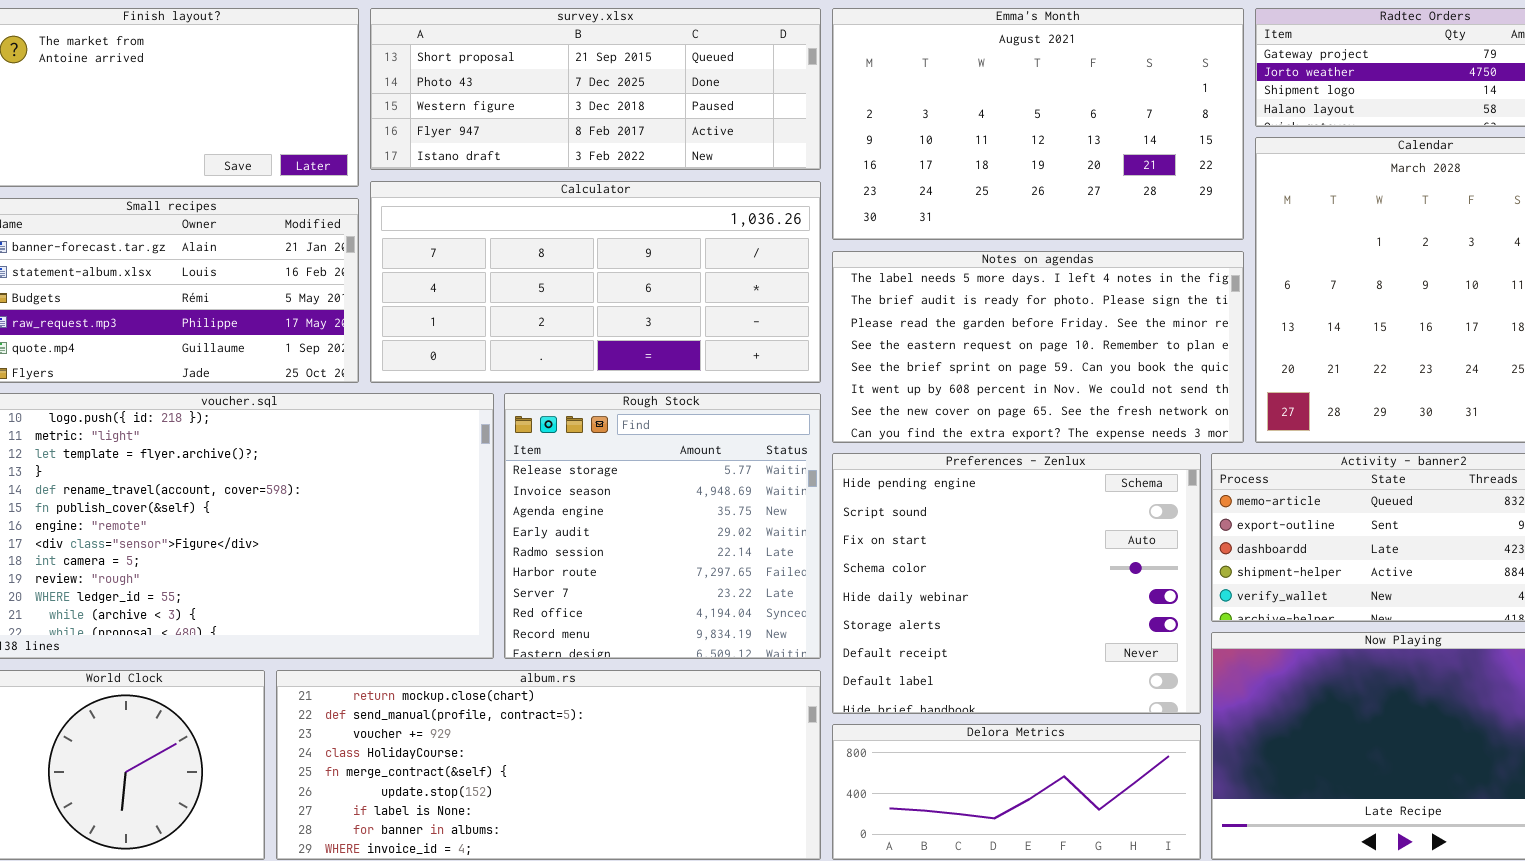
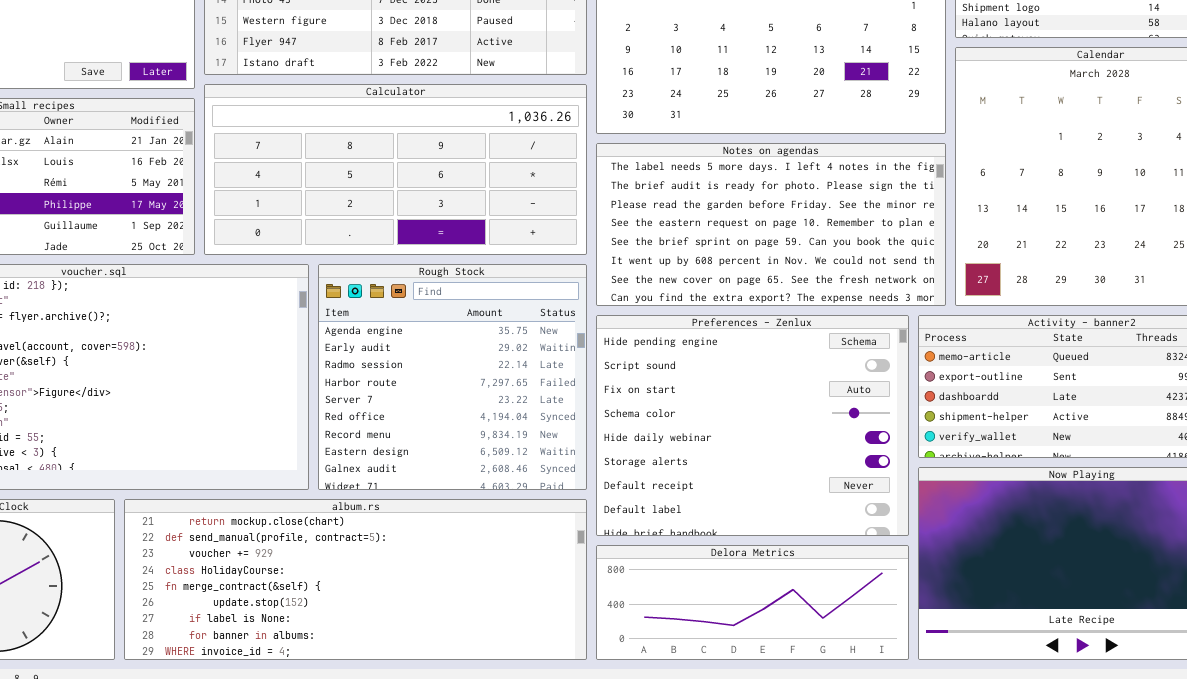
Rough Stock: [504,393,821,659] -> [318,264,587,490], scrolled down 2 rows

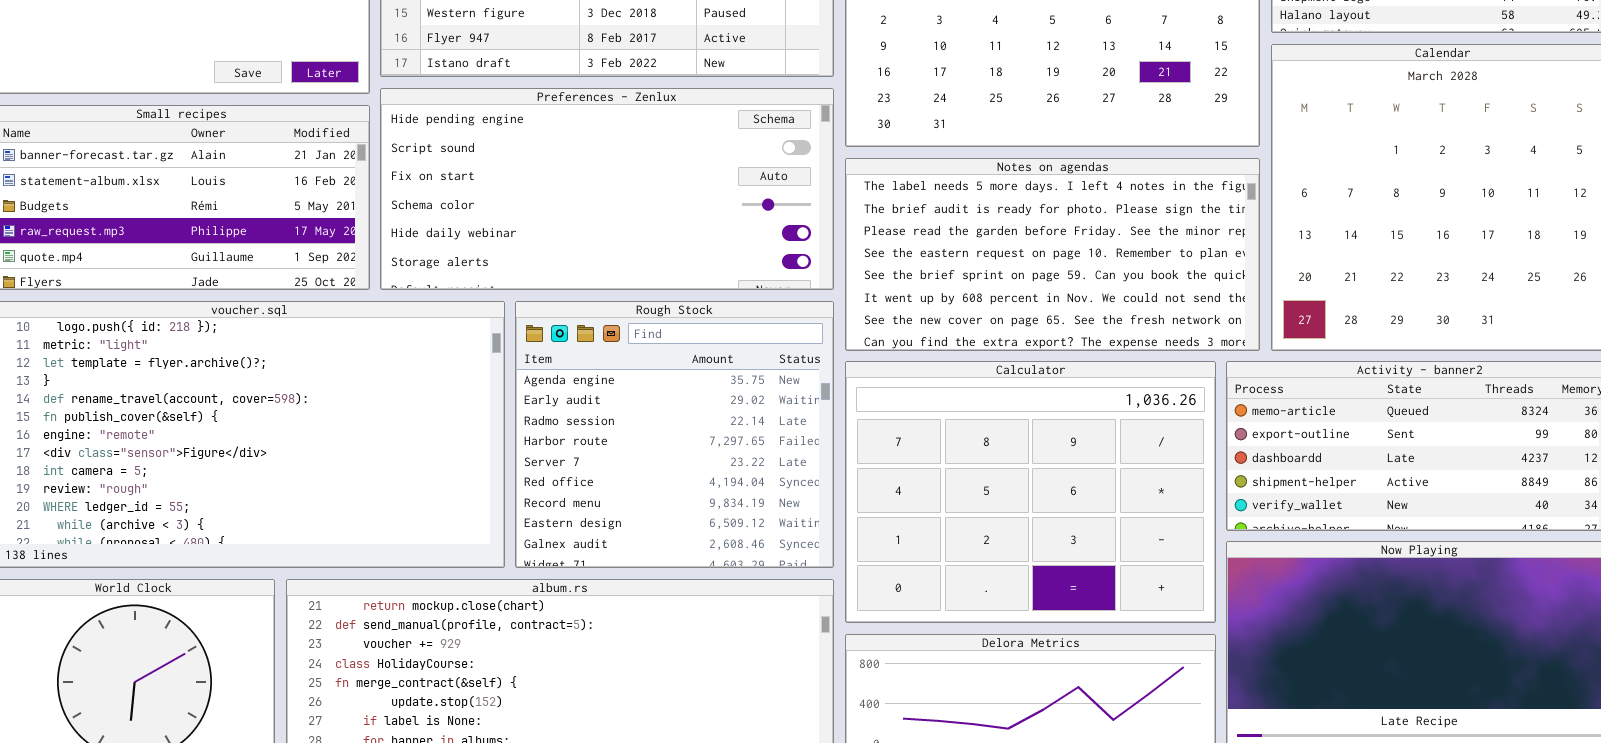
Calculator: [204,84,587,255] -> [845,361,1216,623], moved, resized
Preferences - Zenlux: [596,315,909,536] -> [380,88,834,290], moved, resized

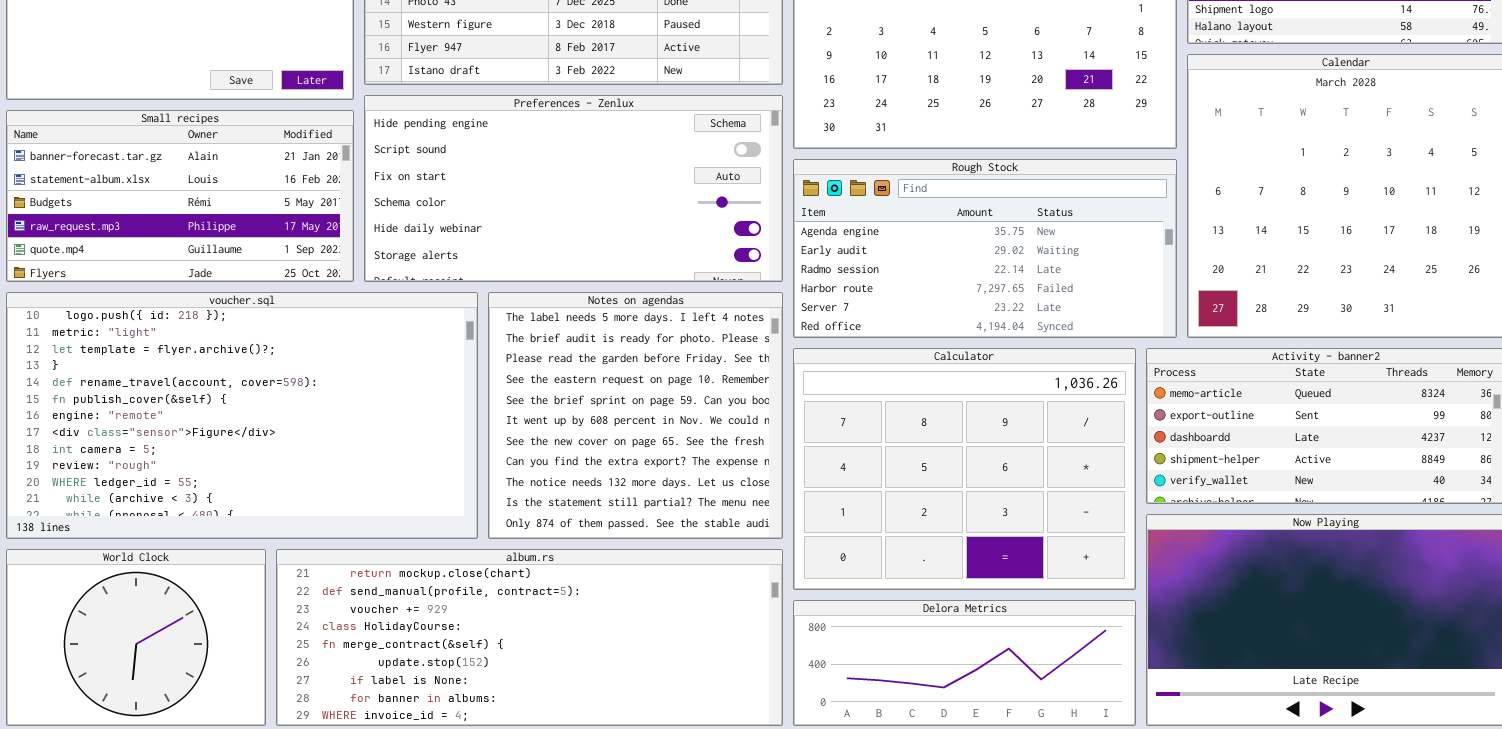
Notes on agendas: [845,158,1260,351] -> [488,292,783,539], moved, resized
Rough Stock: [515,301,834,568] -> [793,159,1177,338], moved, resized

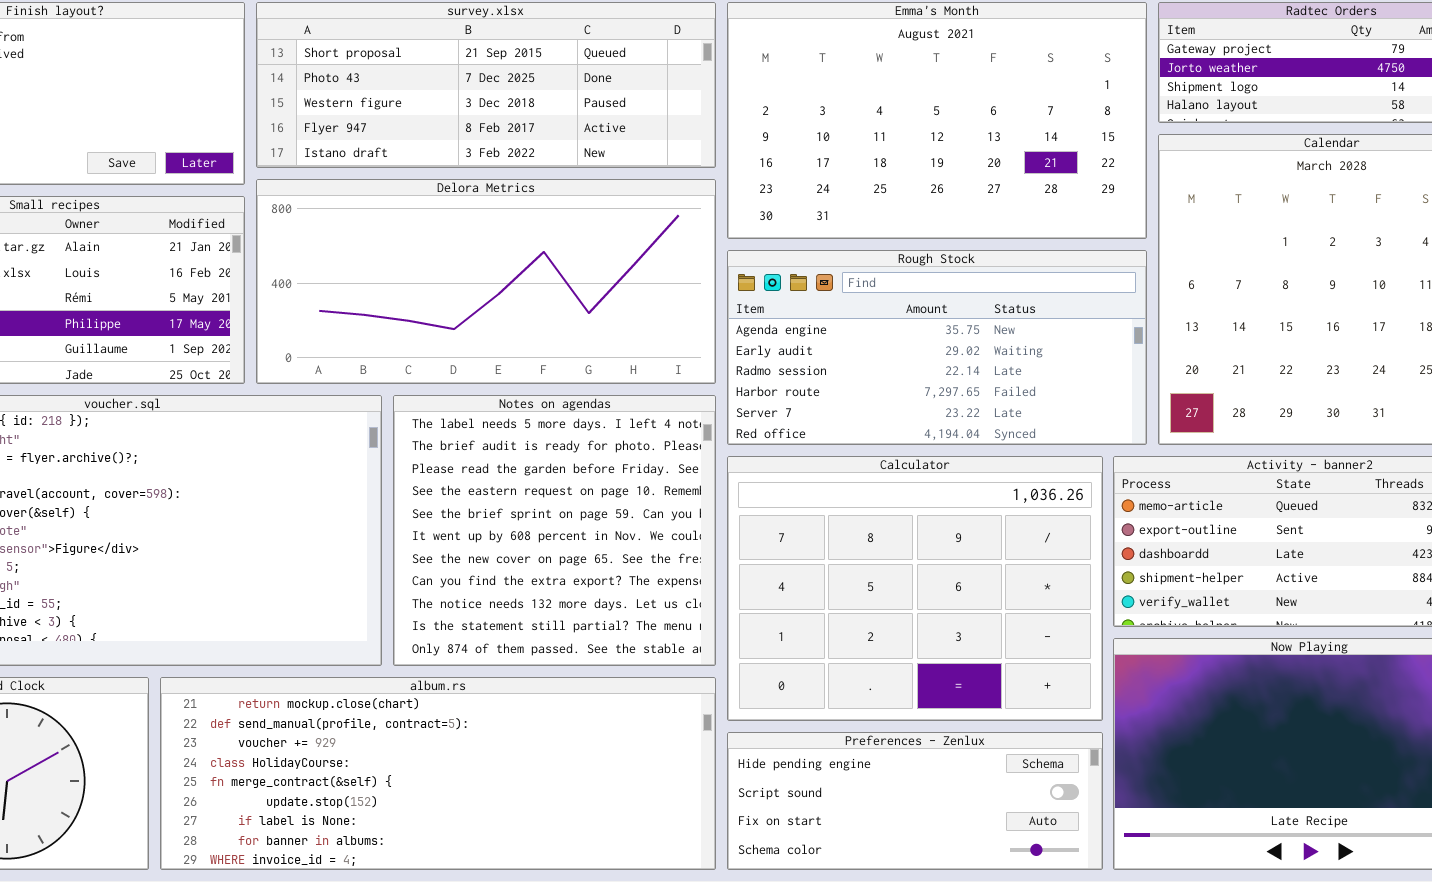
Preferences - Zenlux: [364,95,783,282] -> [727,732,1103,870], moved, resized
Delora Metrics: [793,600,1136,726] -> [256,179,716,384], moved, resized

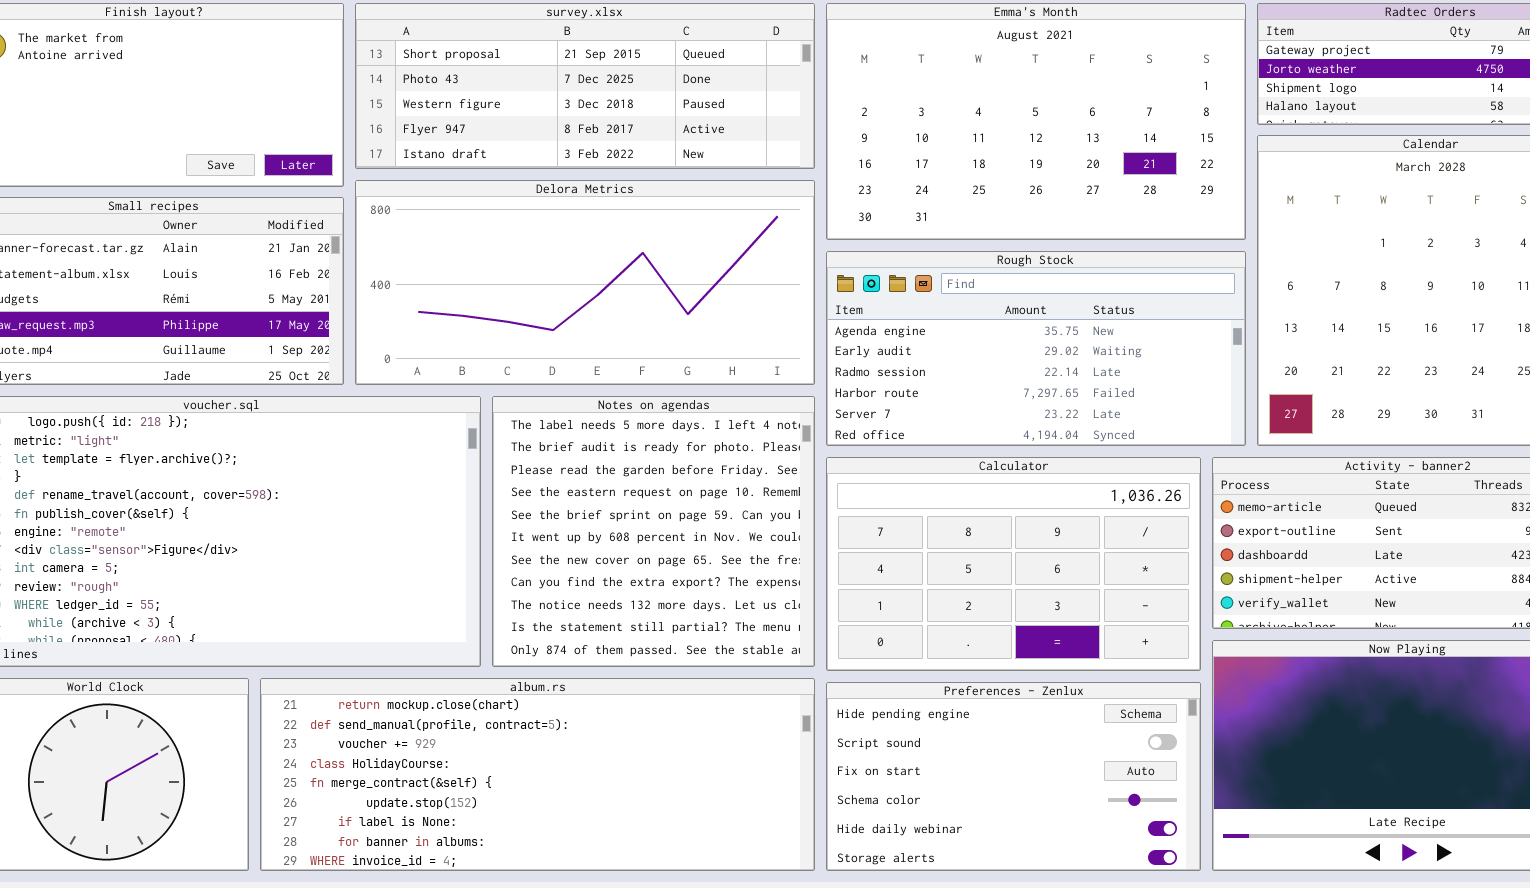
Calculator: [727,456,1103,721] -> [826,457,1201,671], resized
Preferences - Zenlux: [727,732,1103,870] -> [826,682,1201,871], resized

